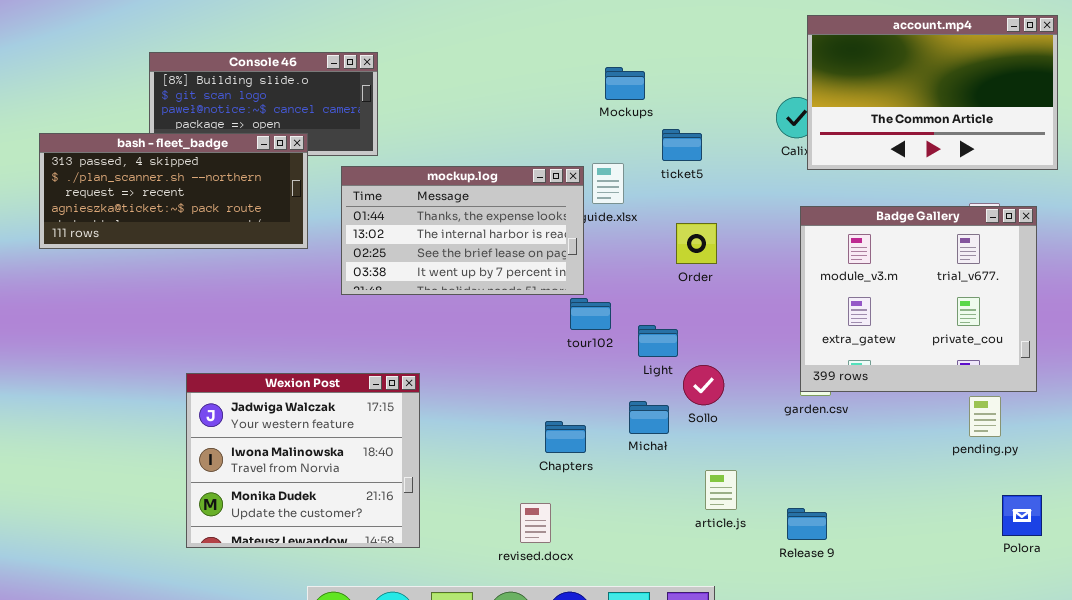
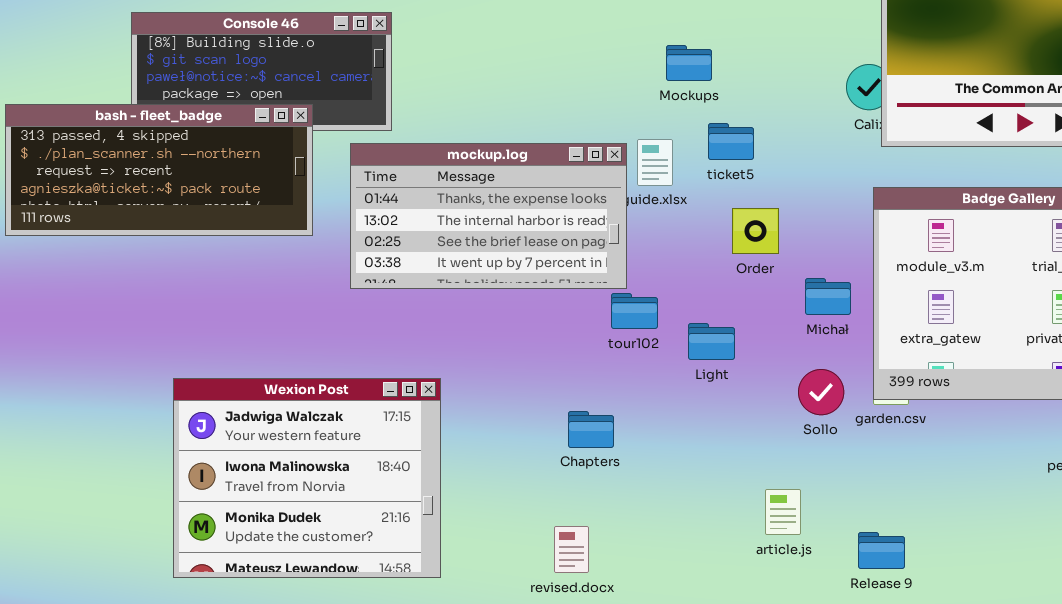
Mockups: [605,67,645,100] -> [666,45,712,81], moved
ticket5: [662,129,702,161] -> [708,123,754,160], moved
Sollo: [683,365,724,405] -> [798,369,844,415], moved
Michał: [629,401,669,434] -> [805,278,851,315], moved
Chapters: [545,421,586,453] -> [568,411,614,448], moved

